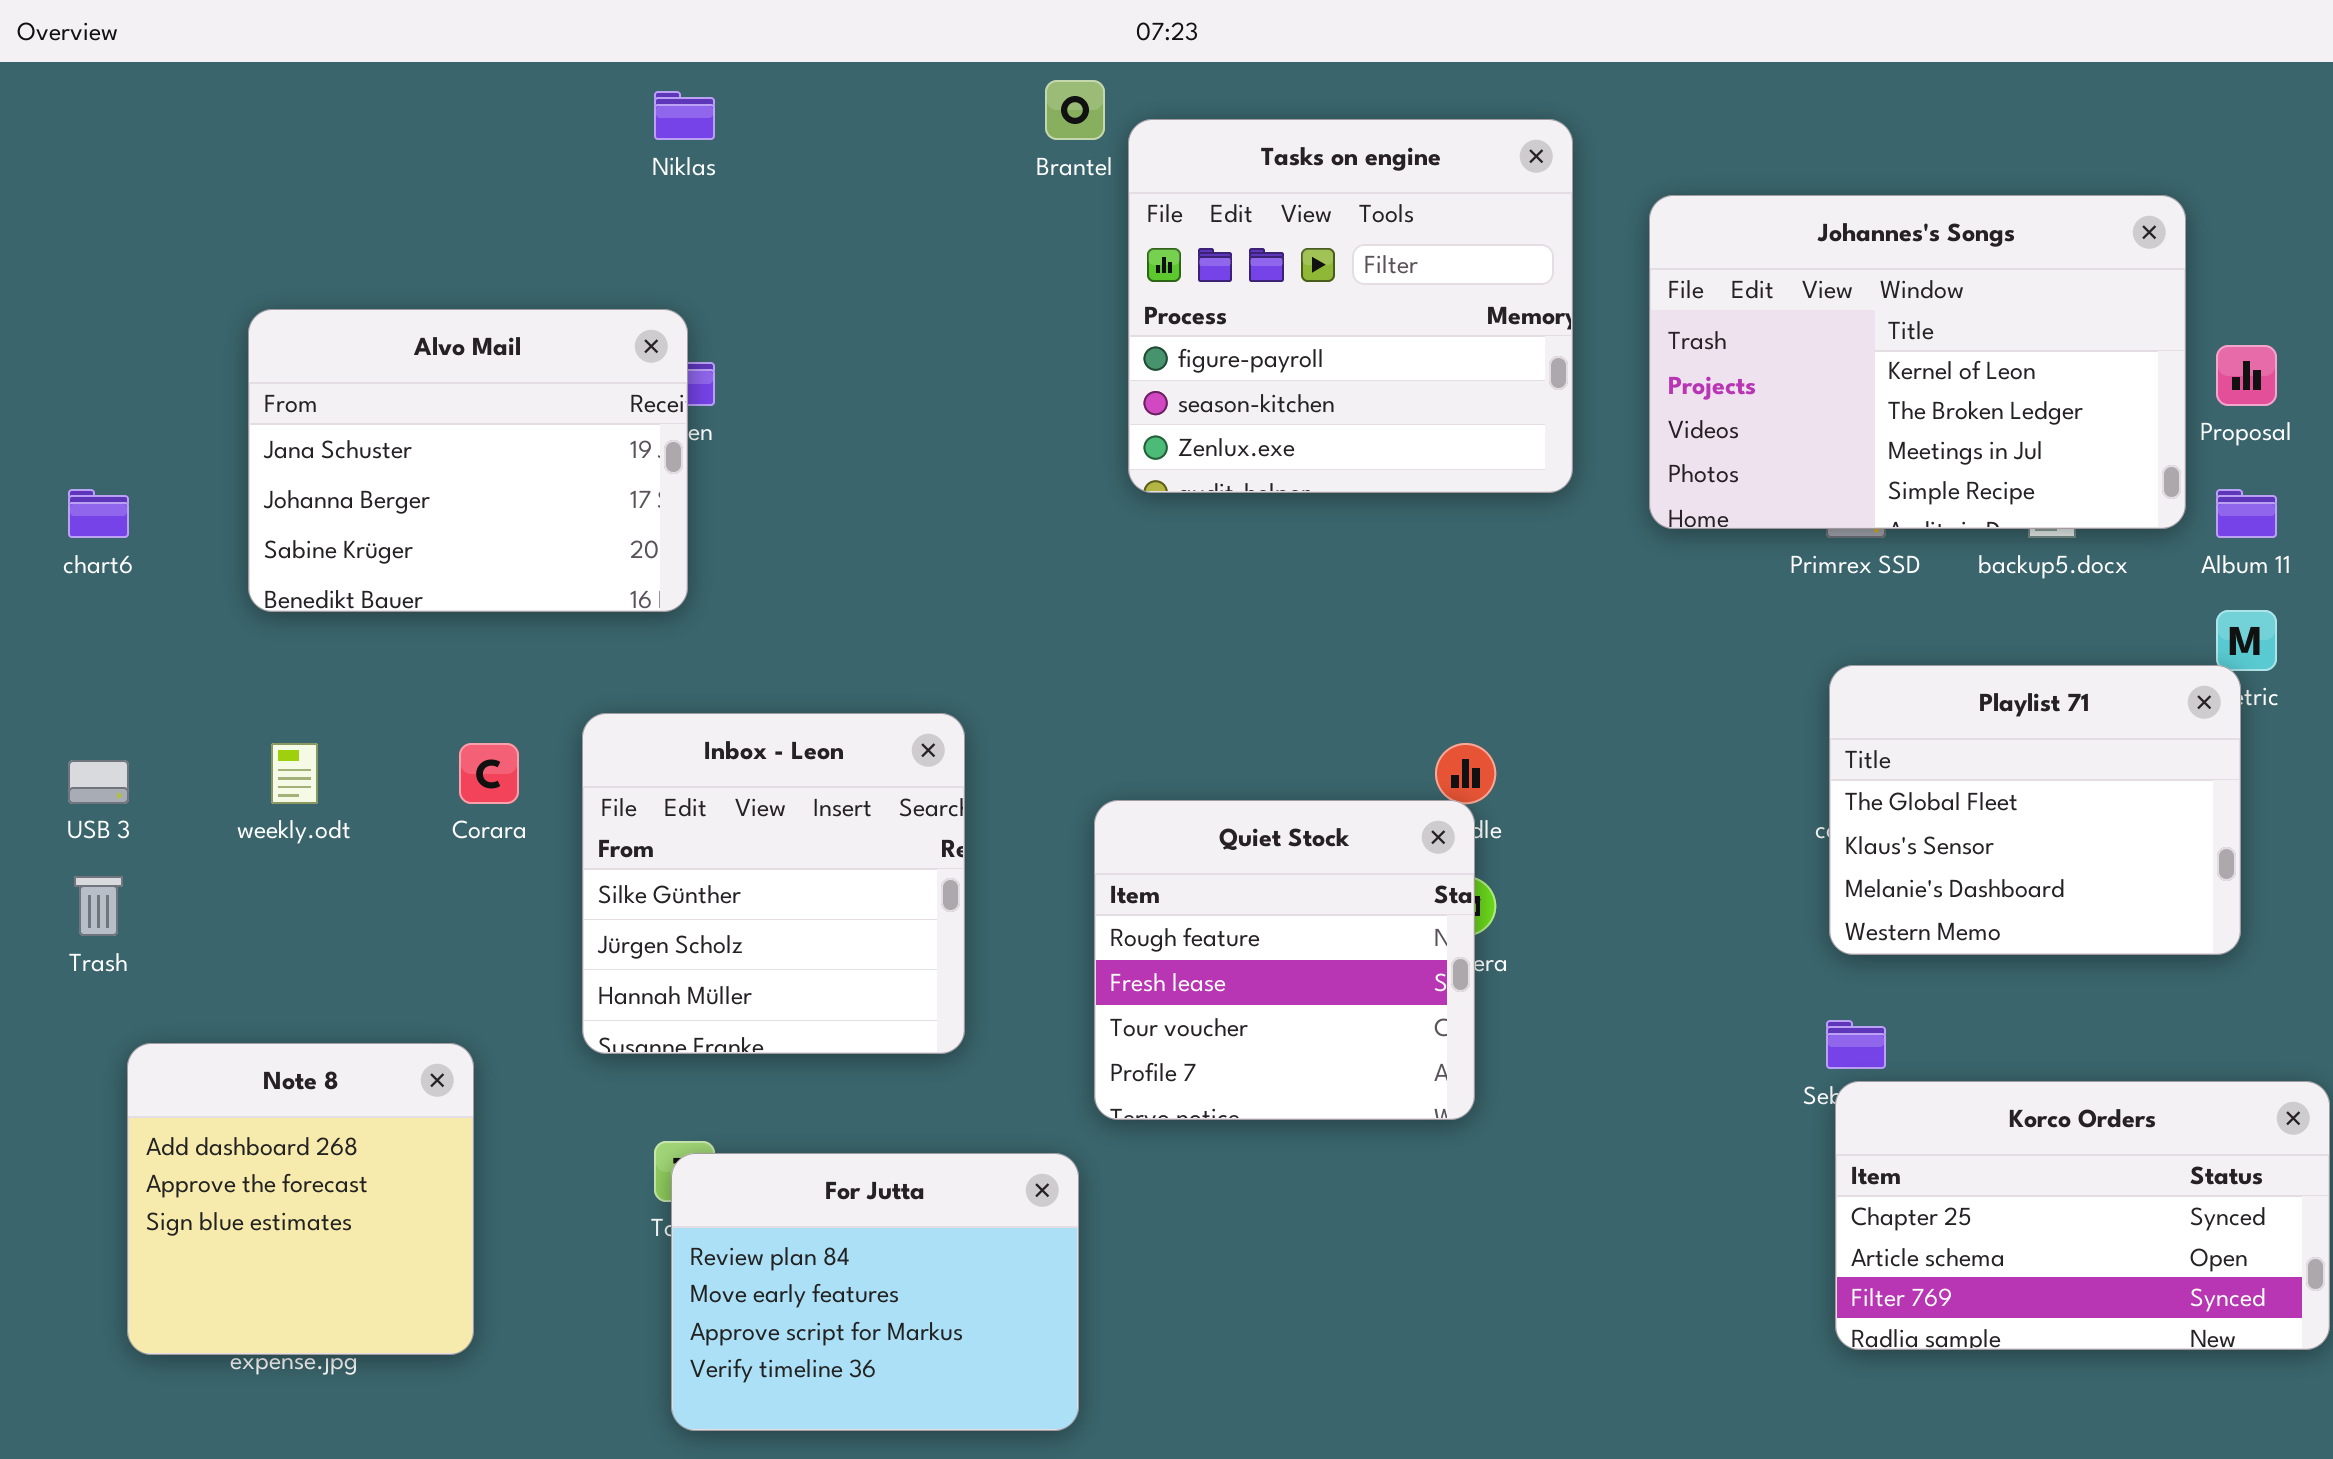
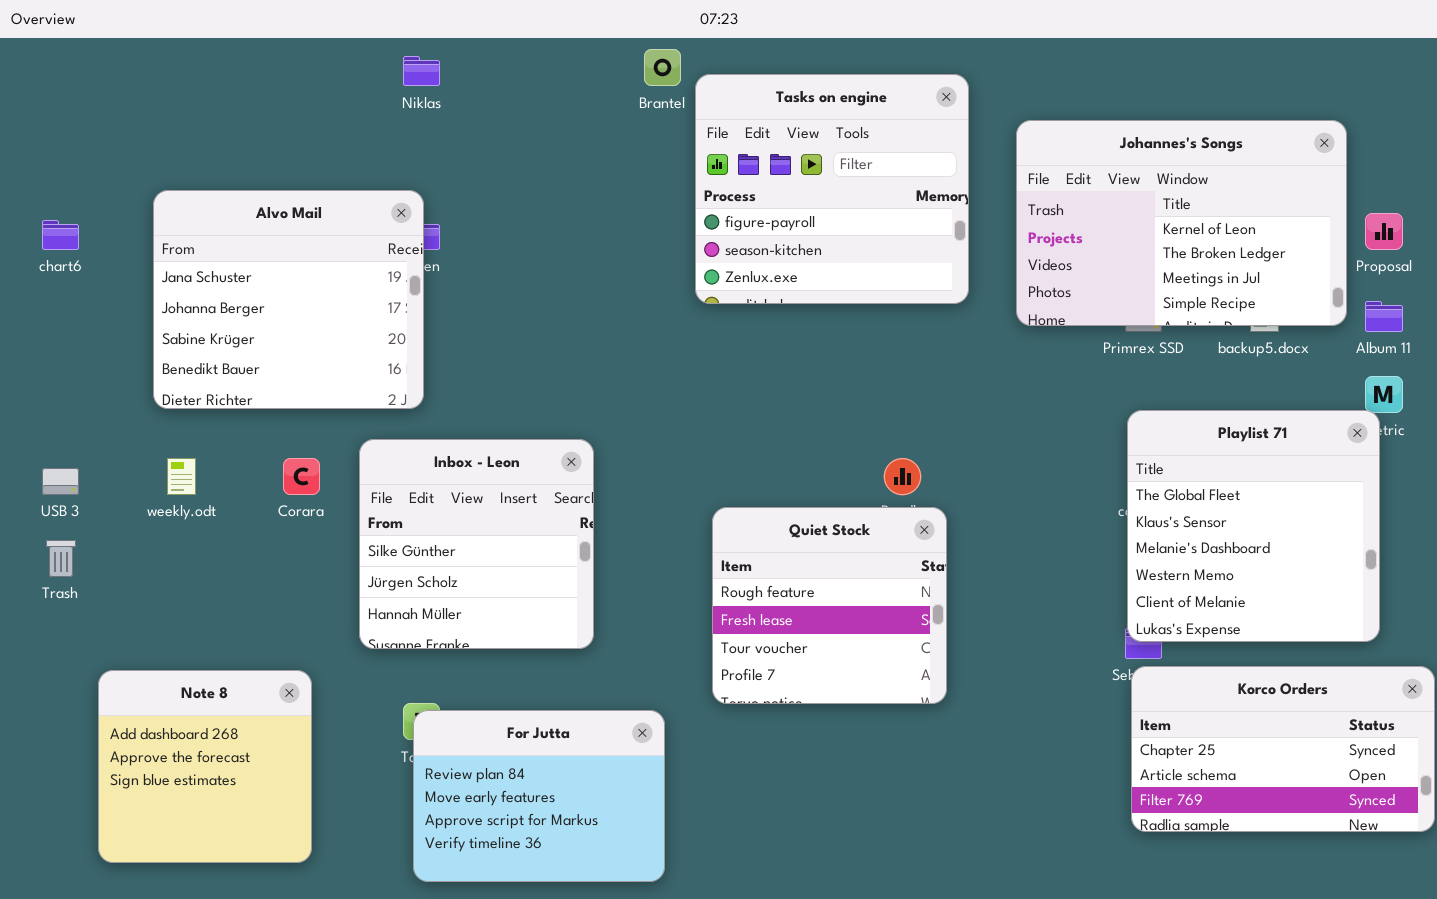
Alvo Mail: [248,309,688,612] -> [153,190,424,409], resized
chart6: [68,489,129,538] -> [42,220,79,250], moved
Playlist 71: [1829,665,2241,955] -> [1127,410,1380,642], resized
Quiet Stock: [1094,800,1475,1120] -> [712,507,947,704], moved
Note 8: [127,1043,474,1355] -> [98,670,312,863], moved

